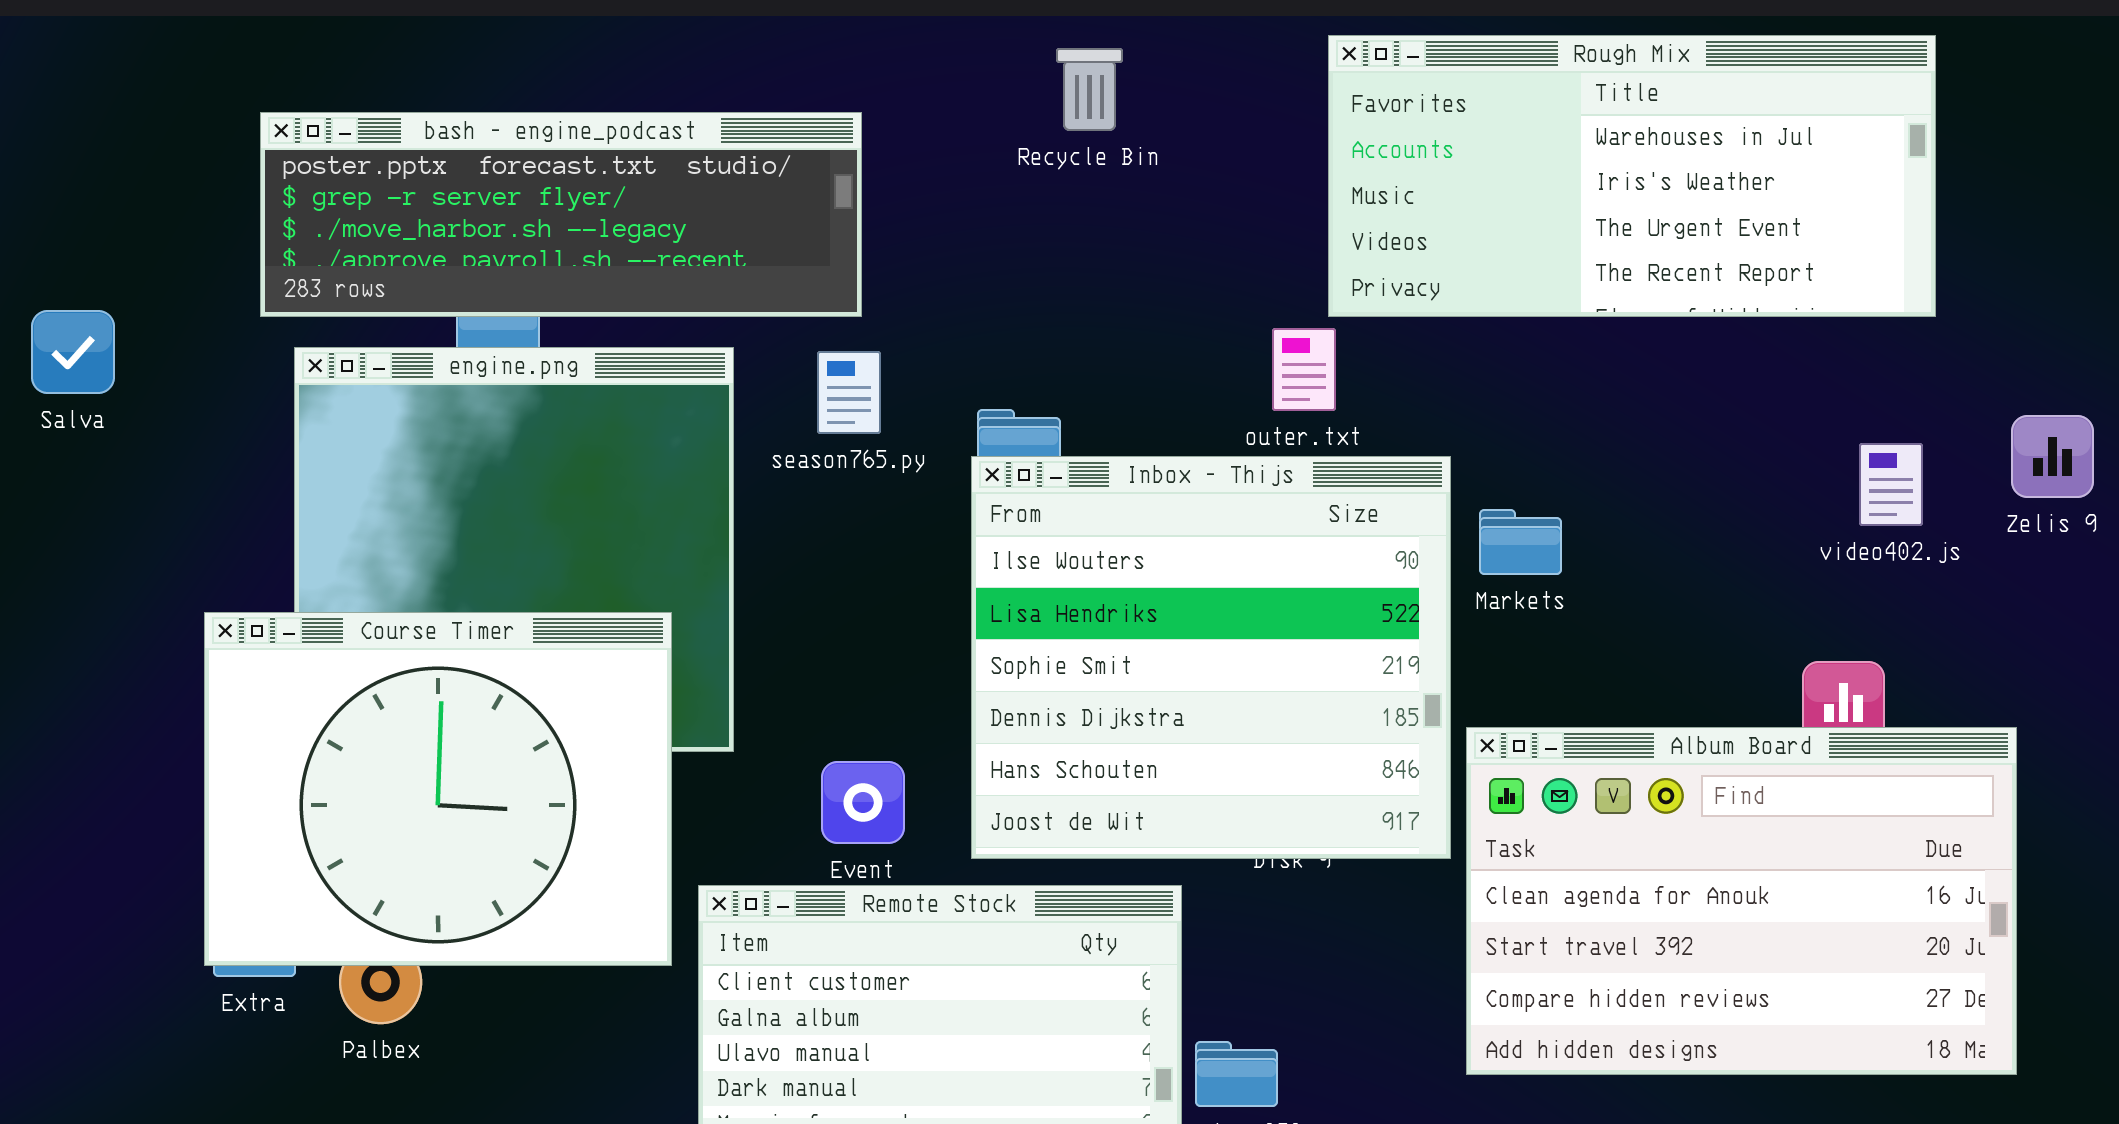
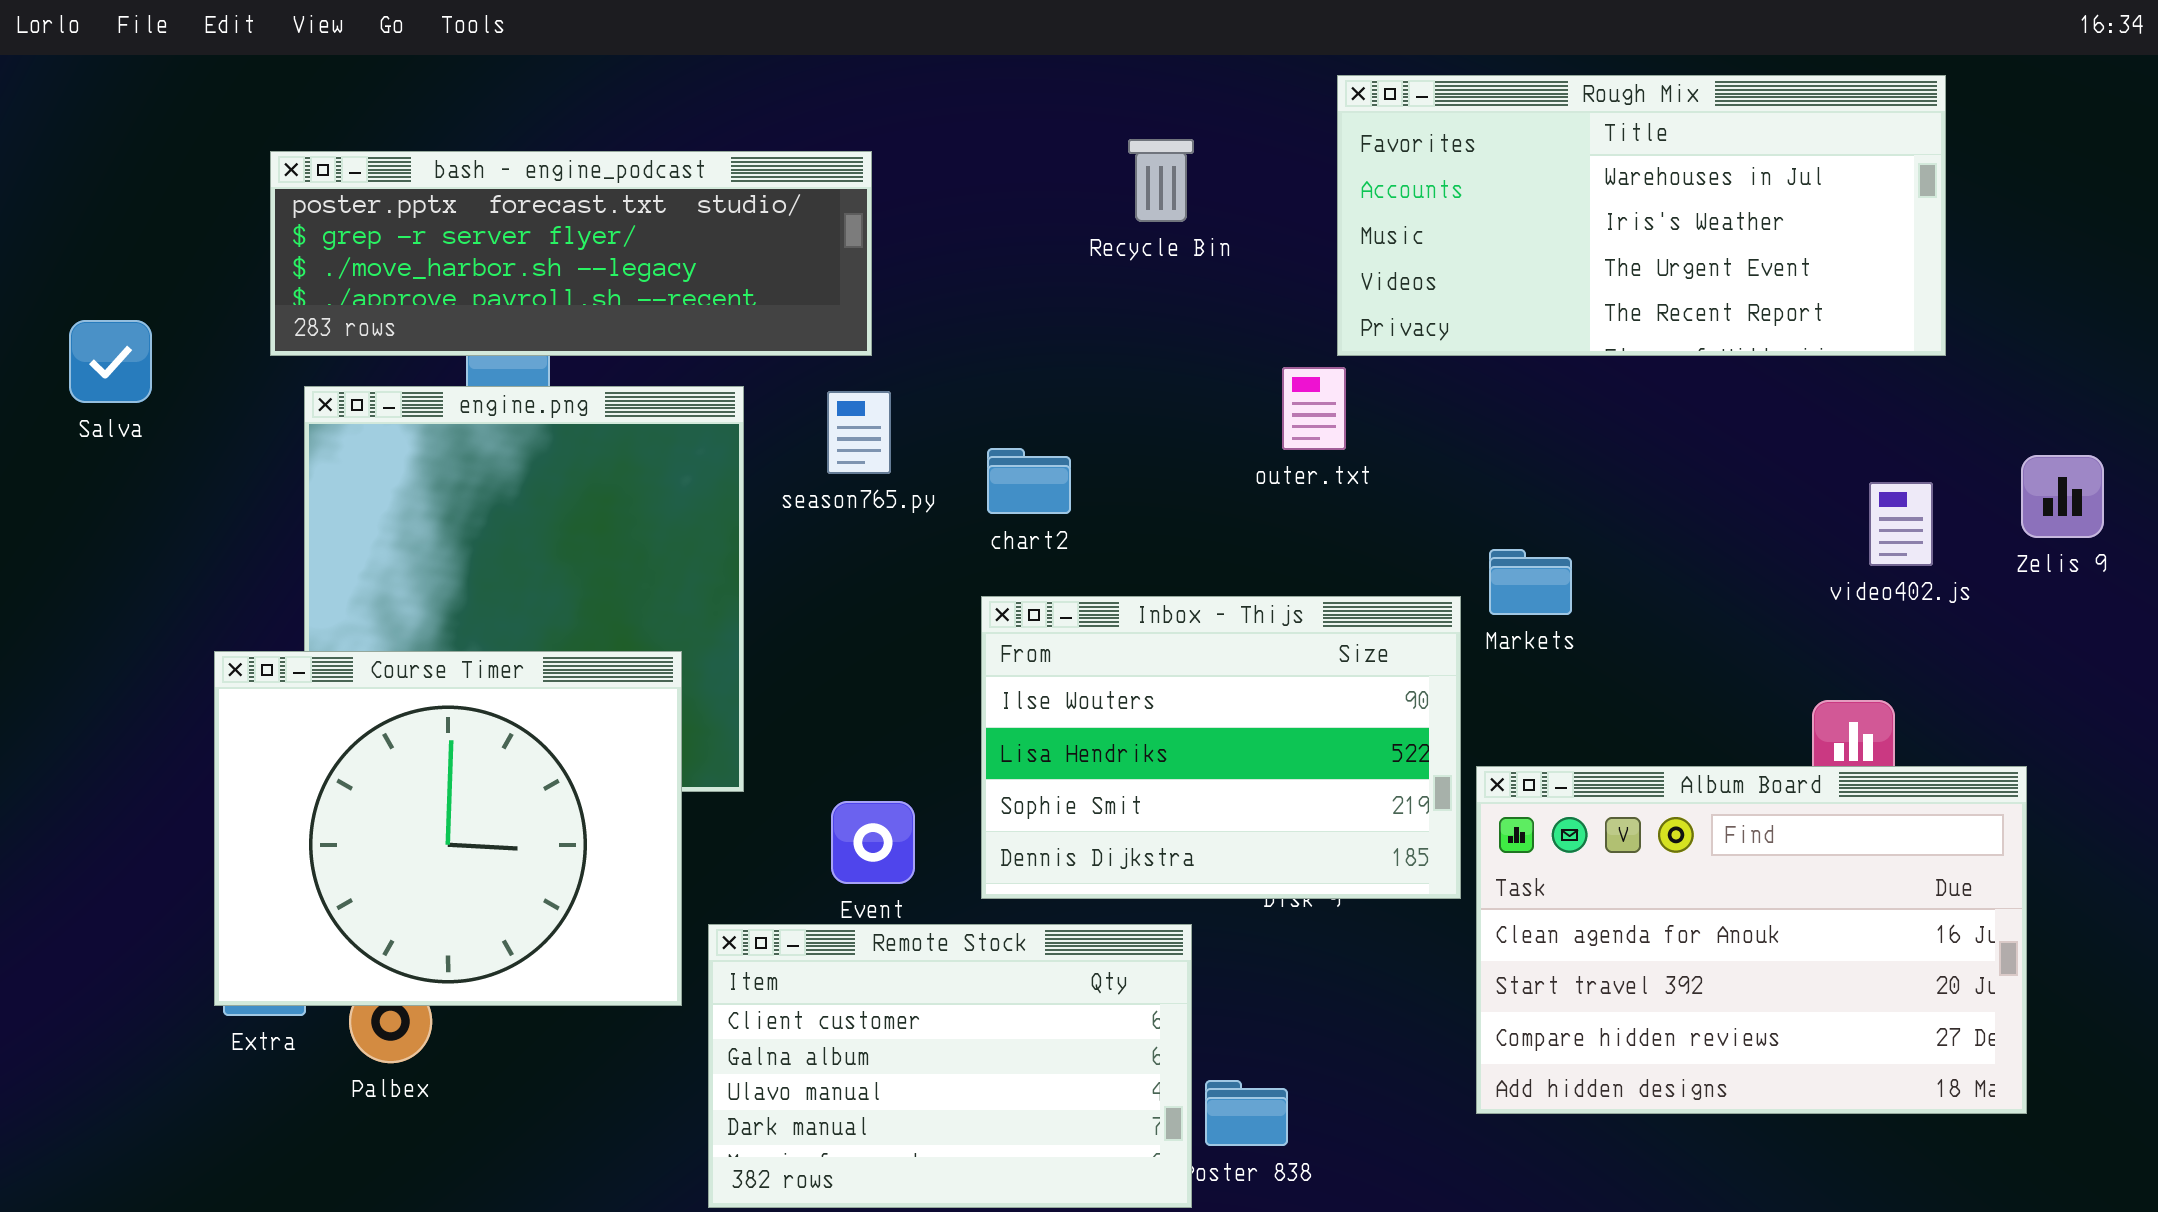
Recycle Bin: [1056,48,1123,131] -> [1128,139,1194,222], moved
Salva: [31,310,115,394] -> [69,320,152,403], moved
Inbox - Thijs: [971,456,1451,859] -> [981,596,1461,899], resized

